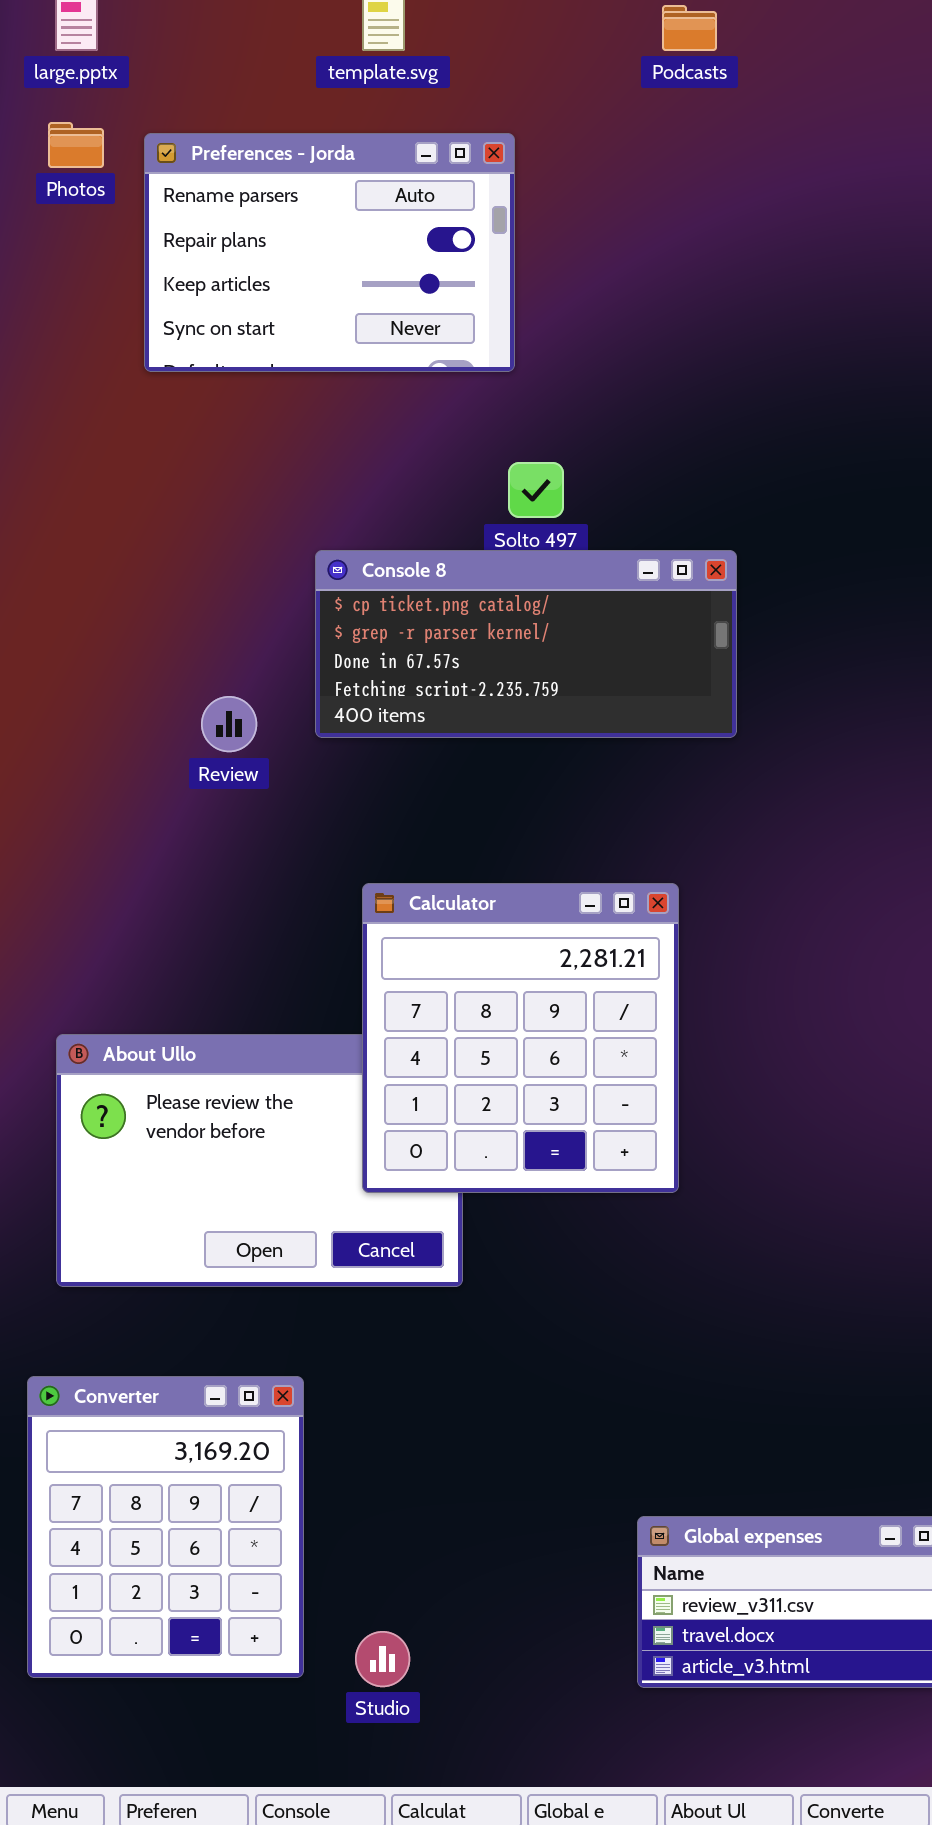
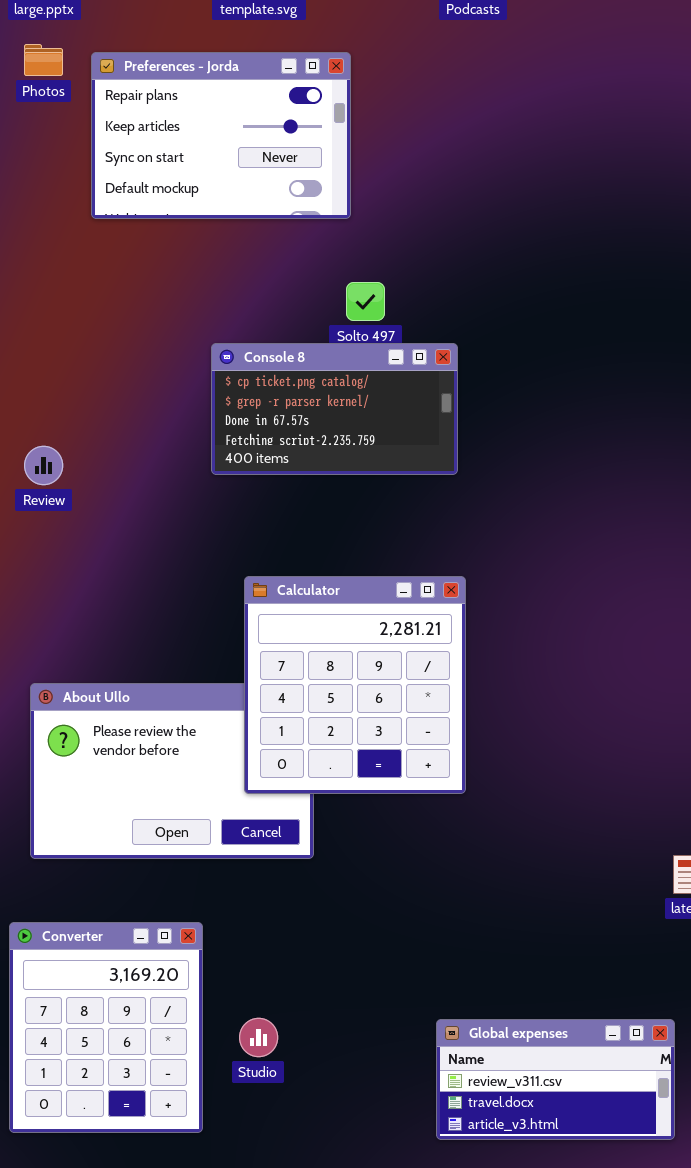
Preferences - Jorda: [144,133,515,372] -> [91,52,351,219], scrolled down 1 row
Console 8: [315,550,737,738] -> [211,343,458,475], resized
Review: [201,696,257,752] -> [24,446,63,485], moved
Studio: [355,1631,410,1687] -> [239,1018,278,1057], moved

